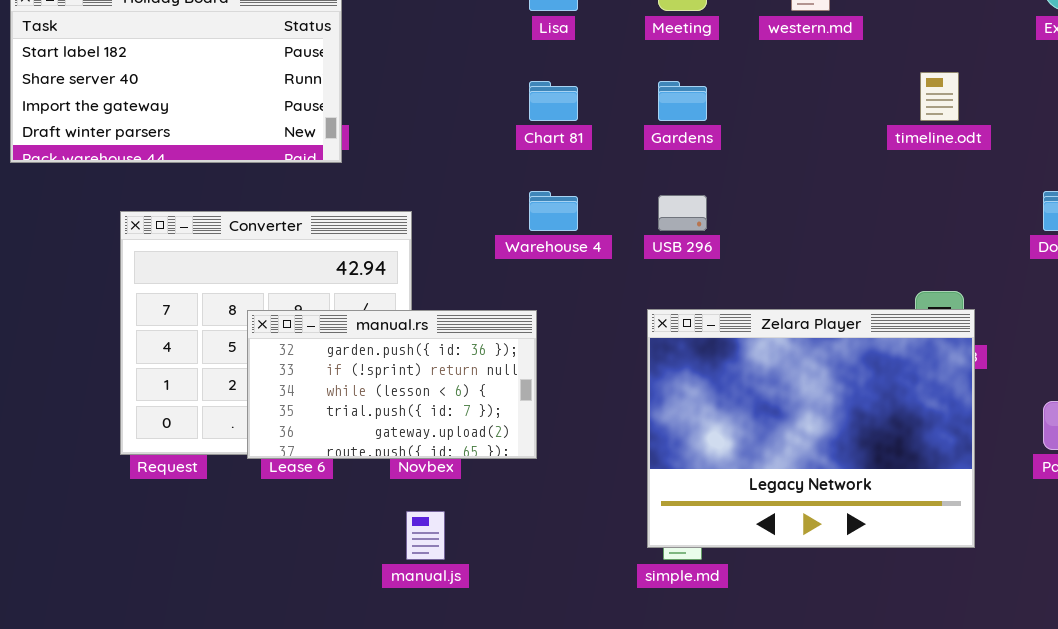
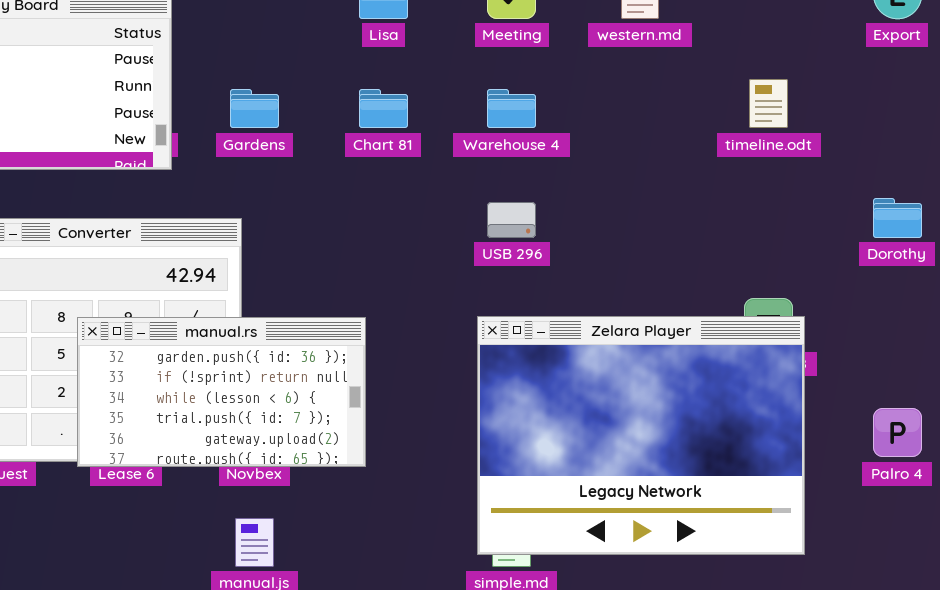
Gardens: [658,81,707,121] -> [230,89,279,128], moved
Warehouse 4: [529,191,578,231] -> [487,89,536,128], moved

